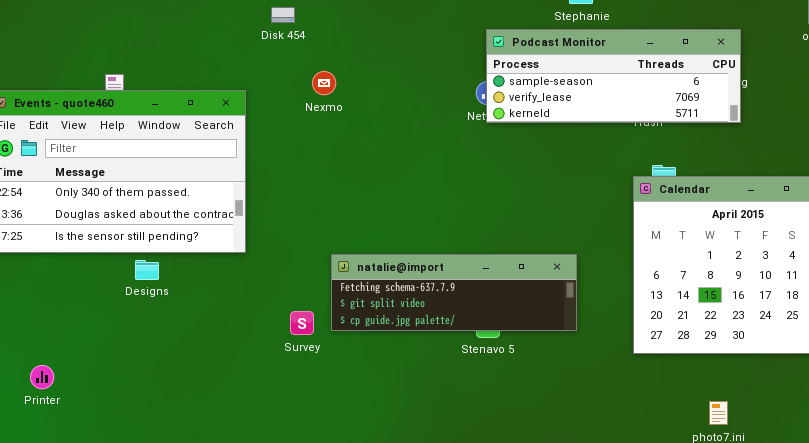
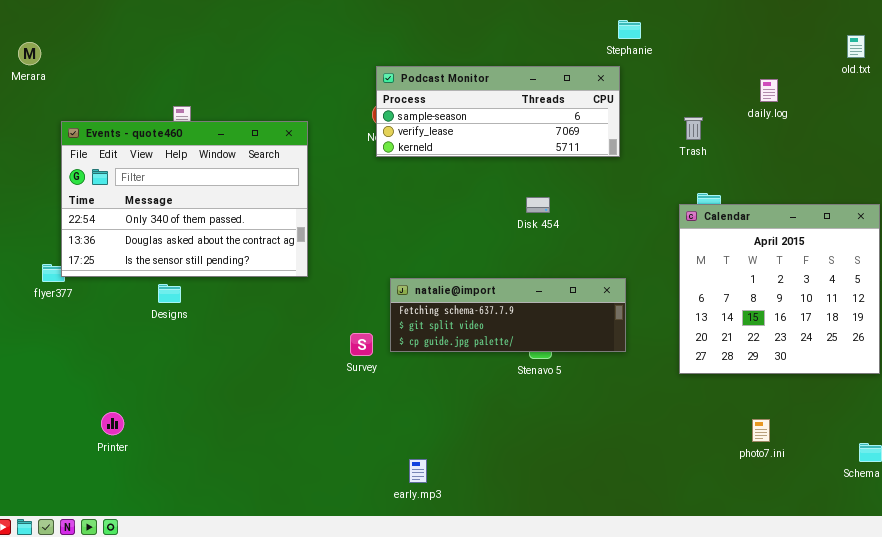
Disk 454: [271,7,295,23] -> [526,197,550,213], moved
Podcast Monitor: [486,29,741,123] -> [376,66,620,157], moved
Designs: [135,260,159,280] -> [158,284,181,303], moved
Printer: [30,365,54,389] -> [101,412,124,435], moved

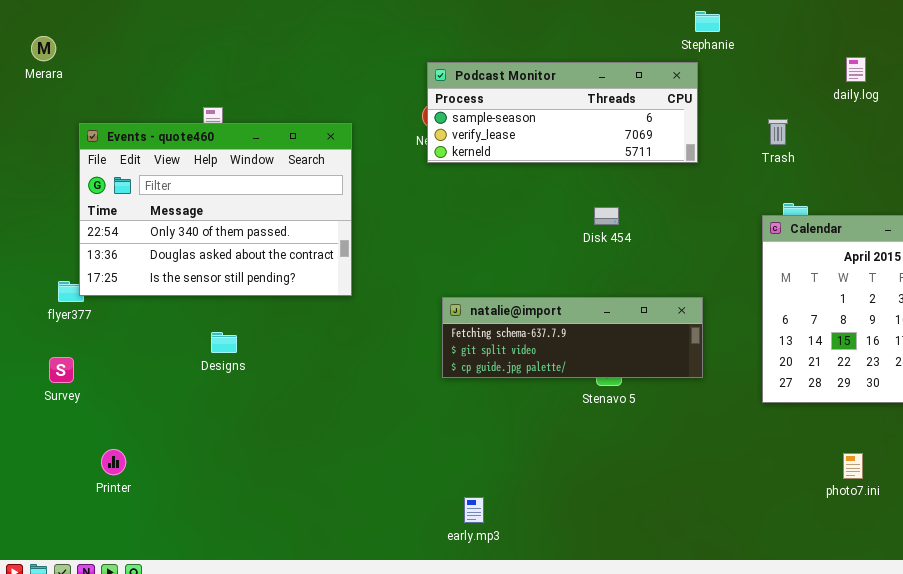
daily.log: [760,79,778,102] -> [846,57,866,82], moved
Designs: [158,284,181,303] -> [211,332,237,353], moved
Survey: [350,333,373,356] -> [49,357,74,383], moved
Printer: [101,412,124,435] -> [101,449,126,475], moved

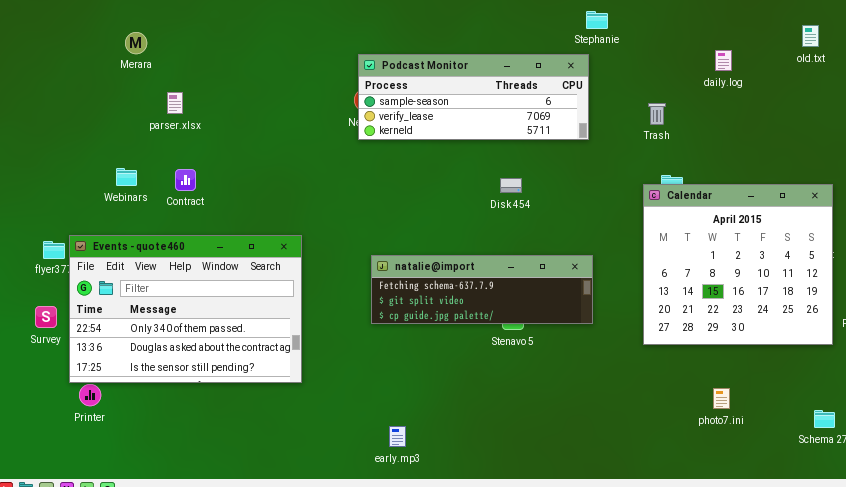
Merara: [31,36,56,61] -> [125,32,147,54], moved
Events - quote460: [79,123,352,296] -> [69,235,302,383], moved

